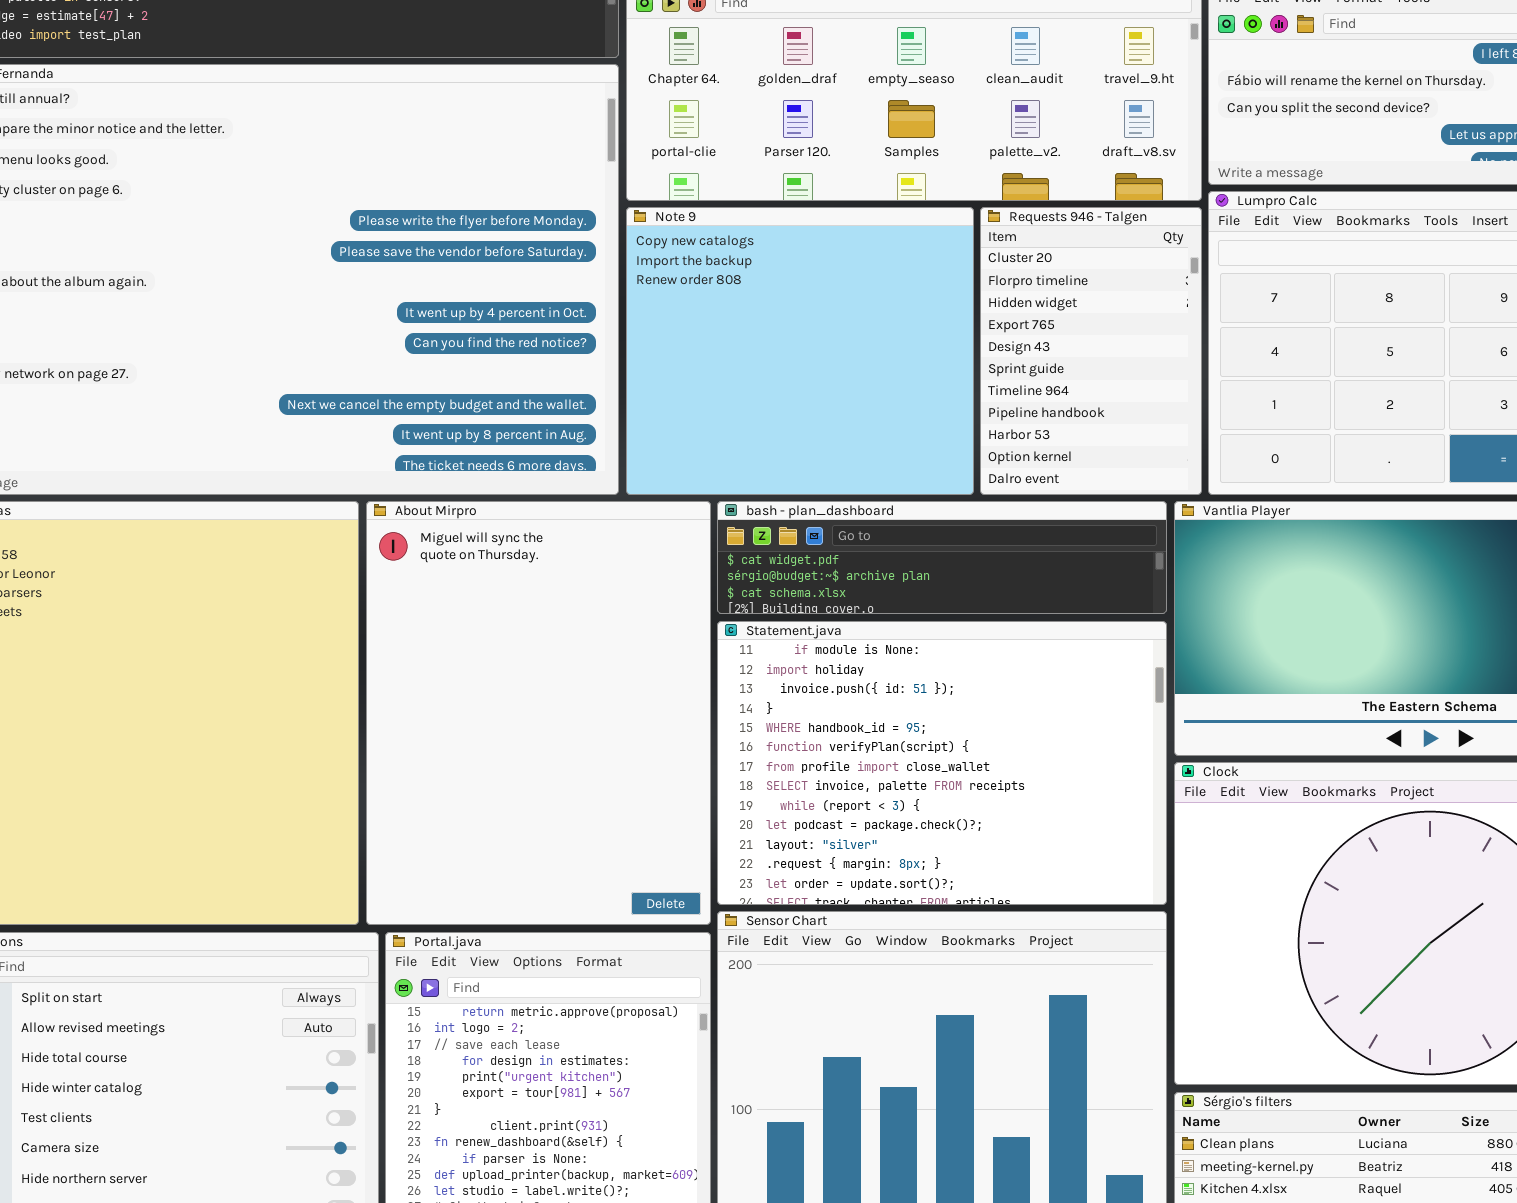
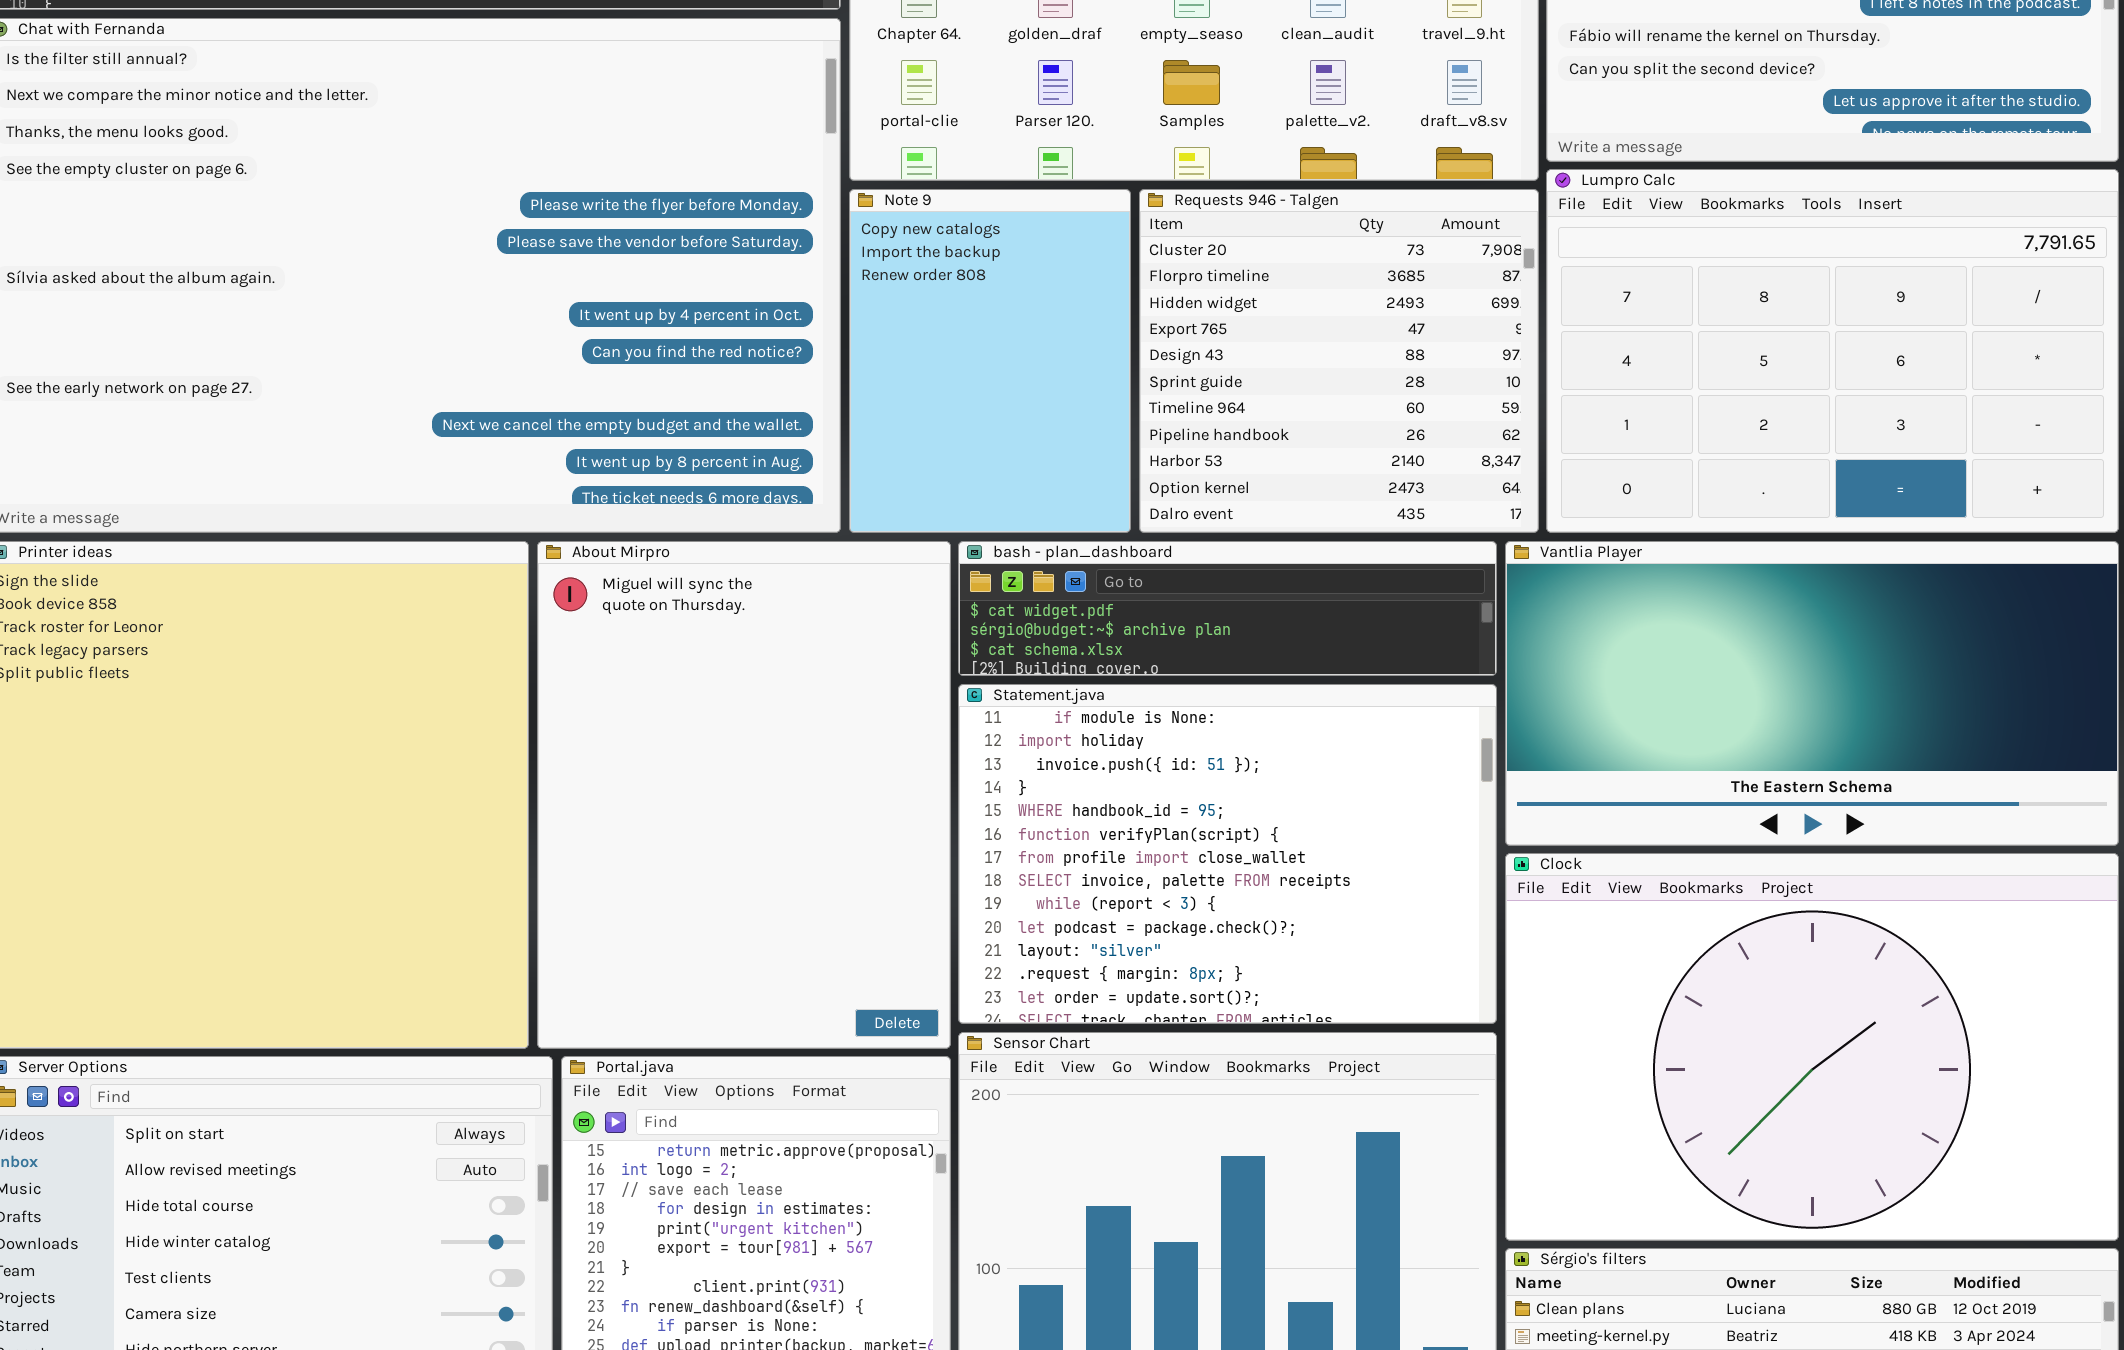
Note 9: [626,207,974,495] -> [849,189,1131,533], resized
Requests 946 - Talgen: [980,207,1202,495] -> [1139,189,1539,533], resized

